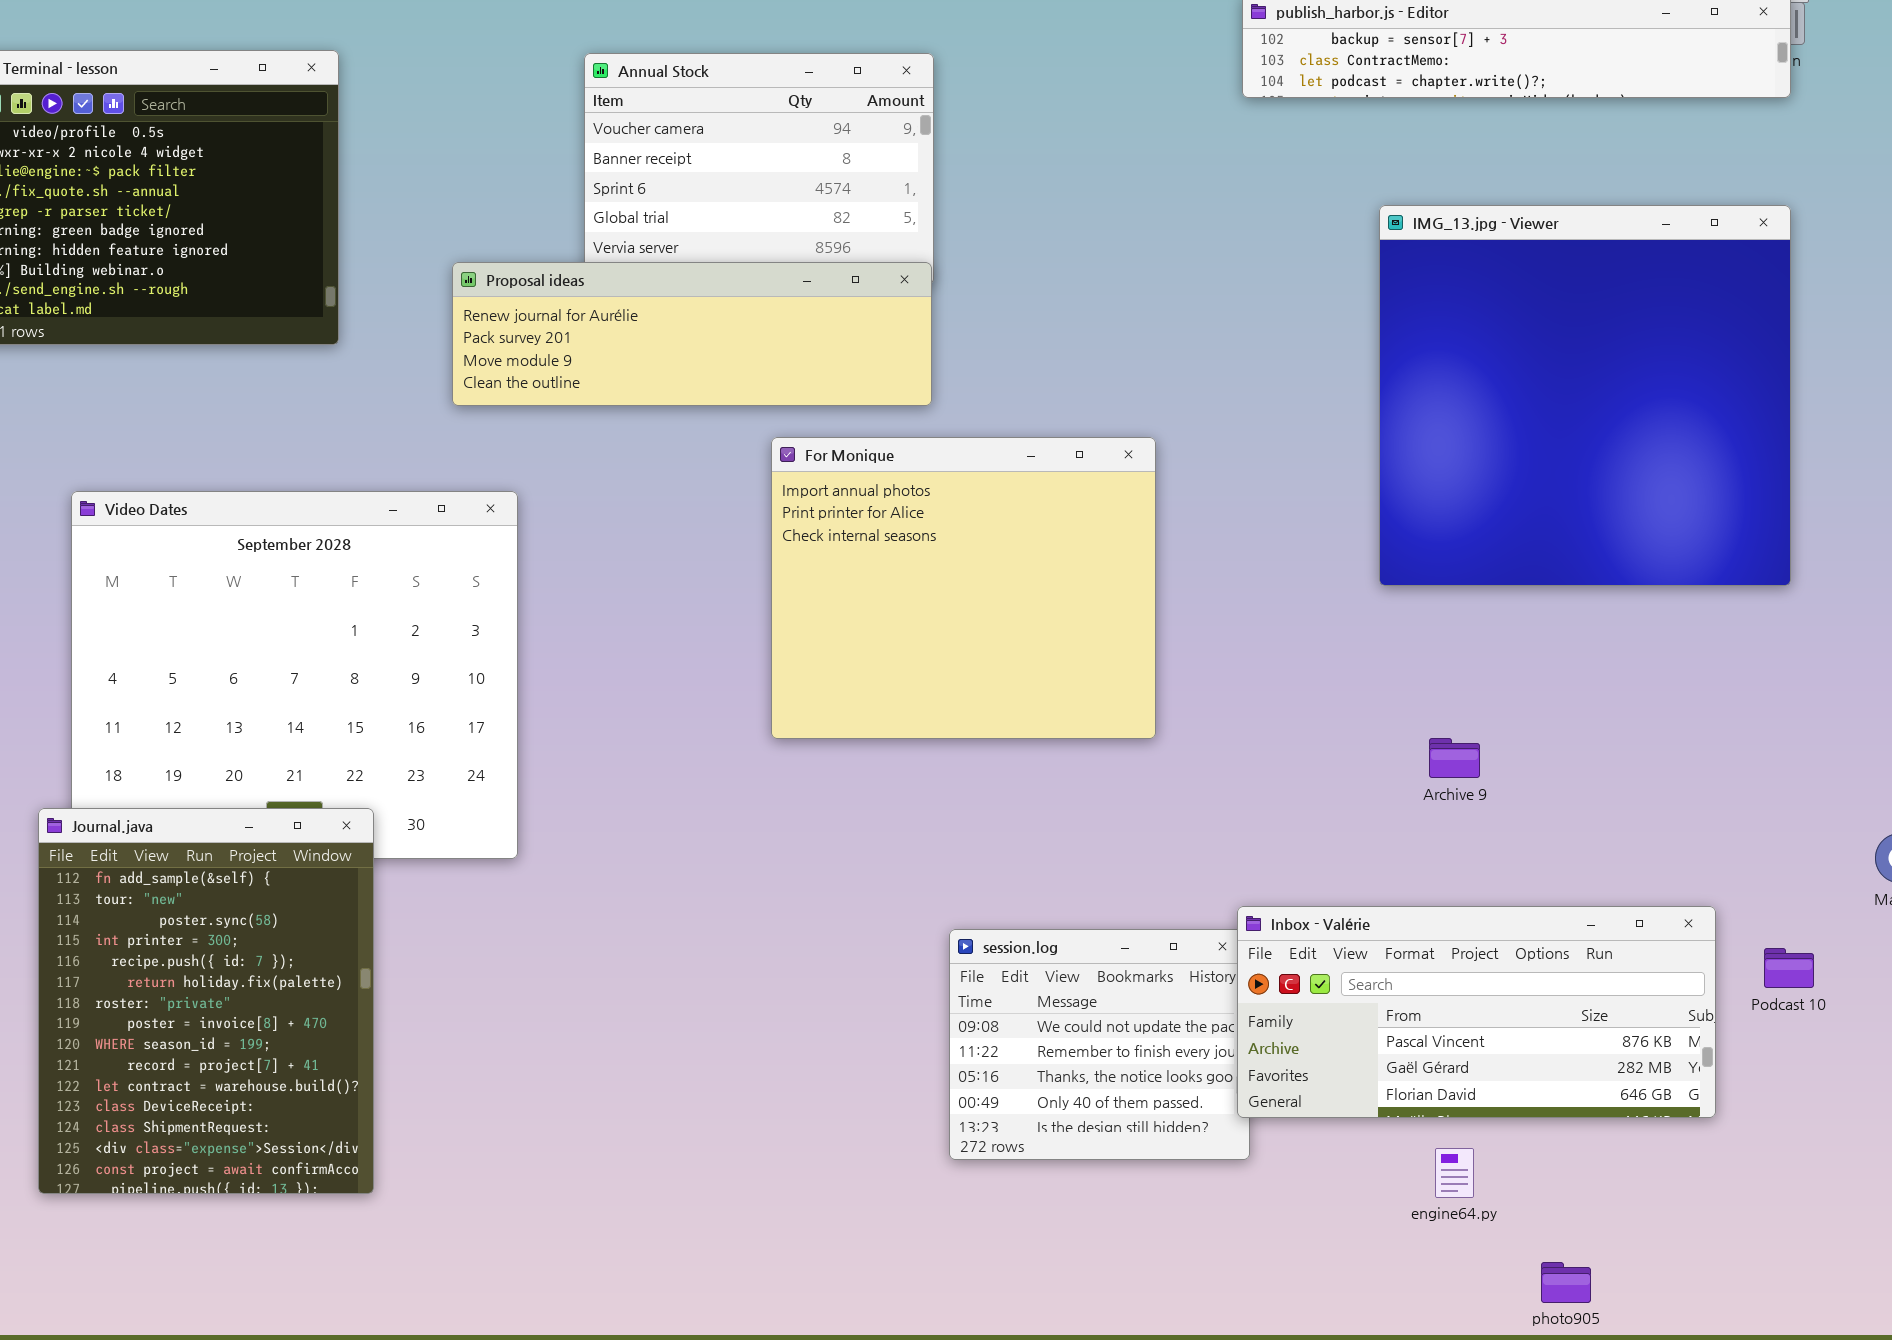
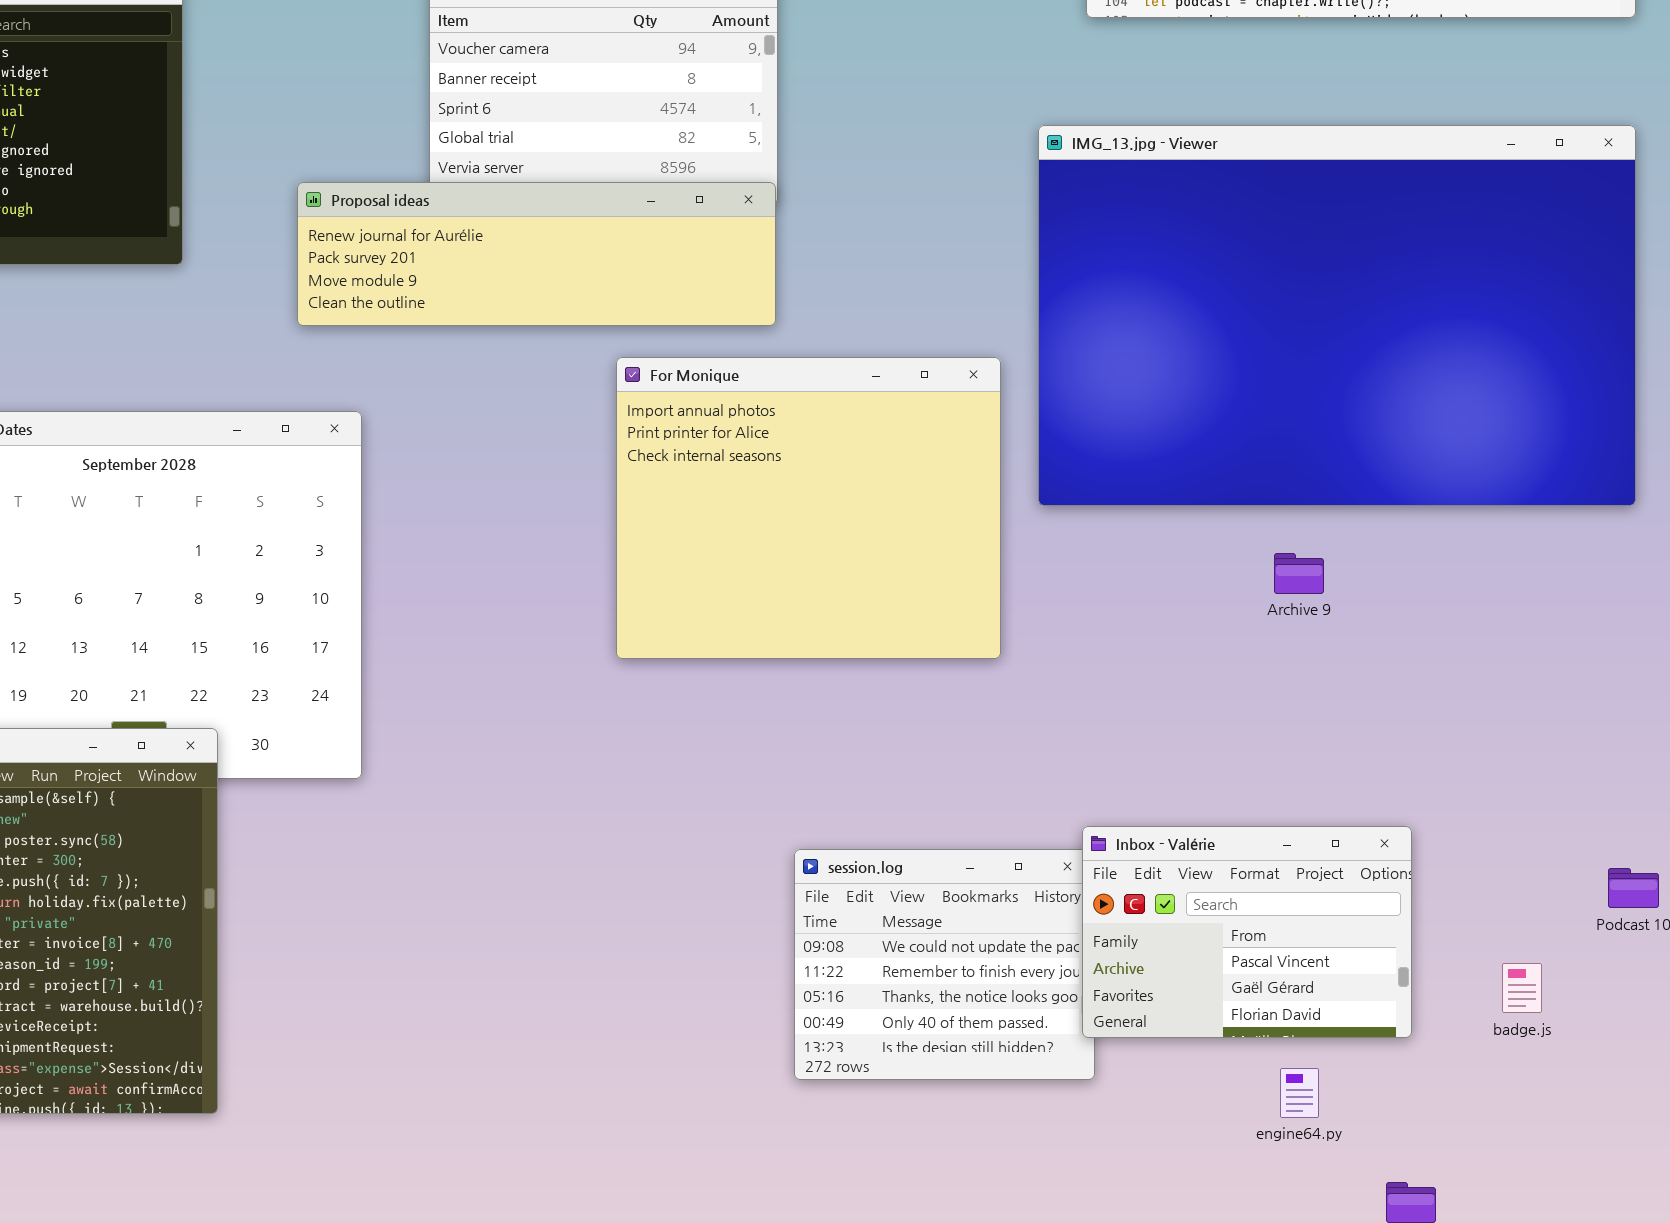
IMG_13.jpg - Viewer: [1379,205,1791,586] -> [1038,125,1636,506], resized
Archive 9: [1429,738,1480,778] -> [1274,553,1324,594], moved
Inbox - Valérie: [1237,906,1716,1118] -> [1082,826,1412,1038], resized

